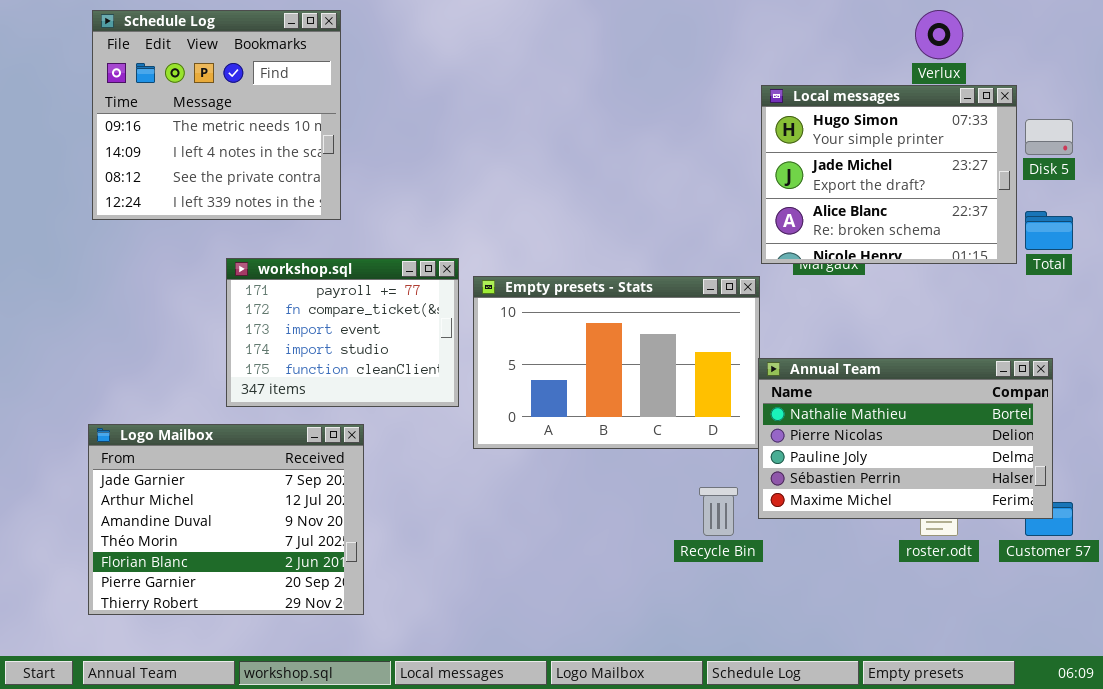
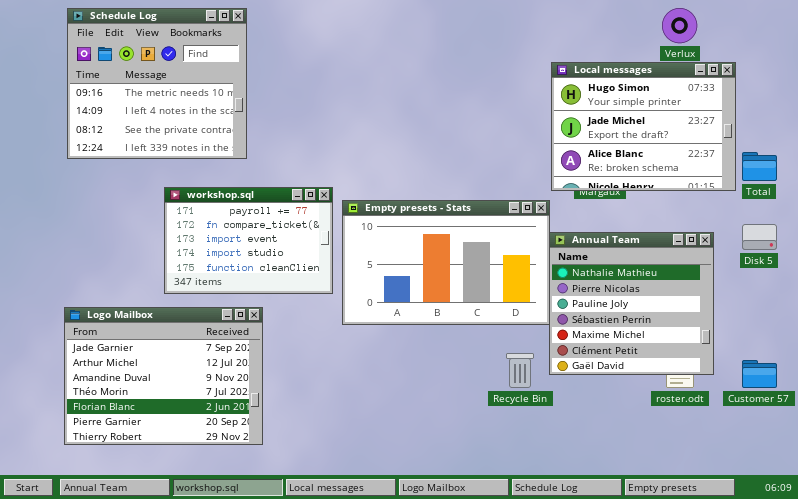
Disk 5: [1025,119,1073,155] -> [742,224,777,250], moved
Annual Team: [758,358,1053,519] -> [549,232,714,375], resized

